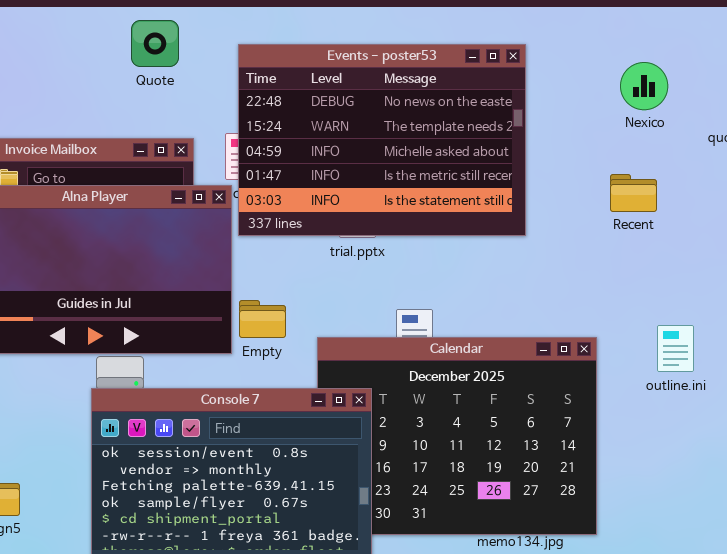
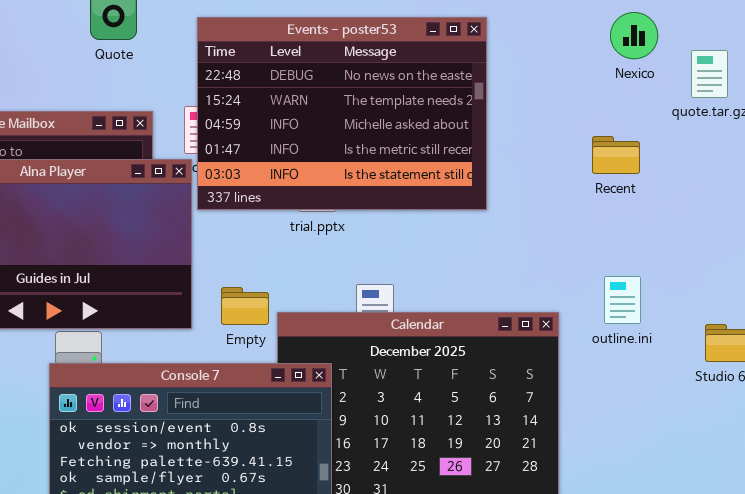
Nexico: [620,62,668,110] -> [610,12,658,59], moved
Recent: [610,174,657,212] -> [592,136,640,174], moved
Empty: [239,300,286,338] -> [221,287,269,325], moved
outline.ini: [657,325,694,372] -> [604,276,641,324], moved

